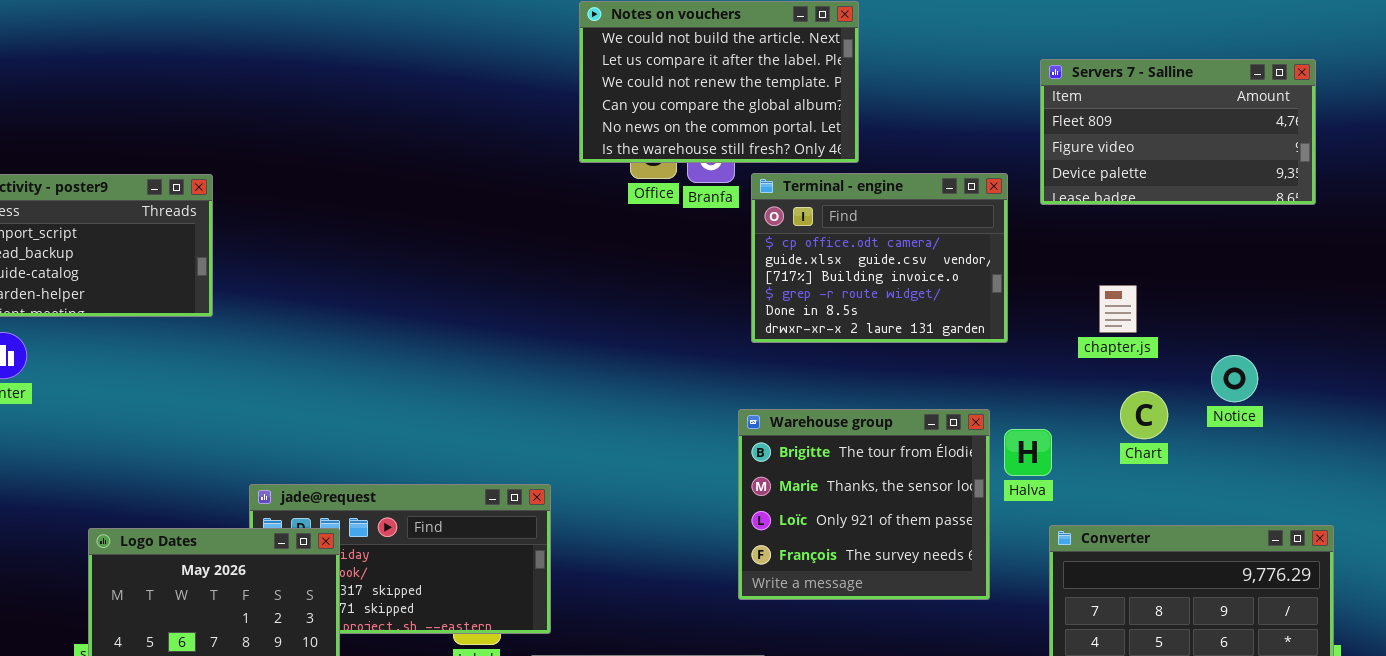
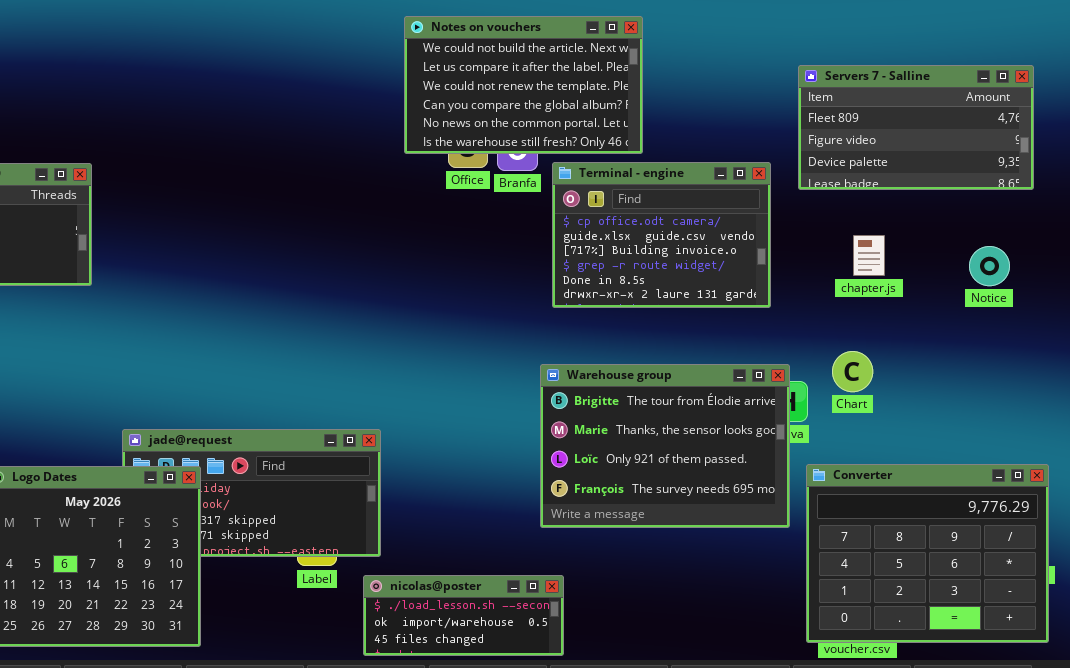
chapter.js: [1099,285,1137,333] -> [853,235,885,276], moved
Notice: [1211,355,1258,402] -> [969,246,1010,286], moved
Chart: [1120,391,1168,439] -> [832,351,873,392], moved
Warehouse group: [738,409,990,600] -> [540,364,790,528], resized

